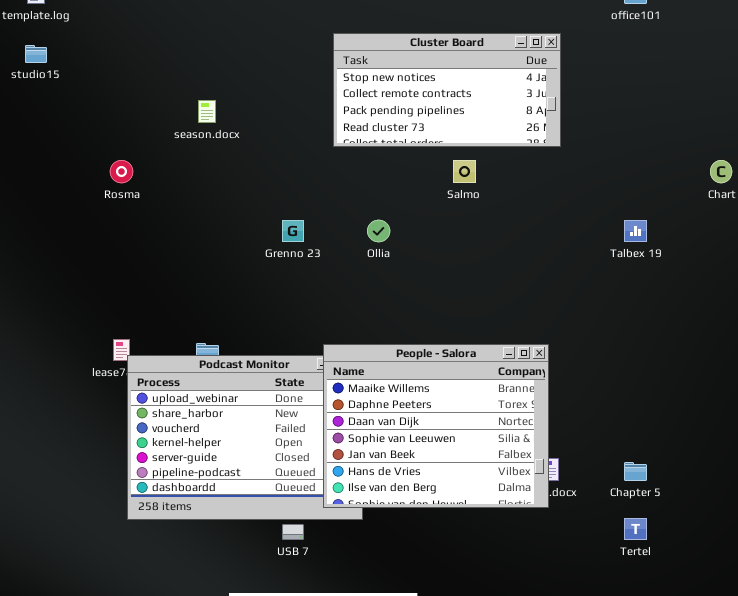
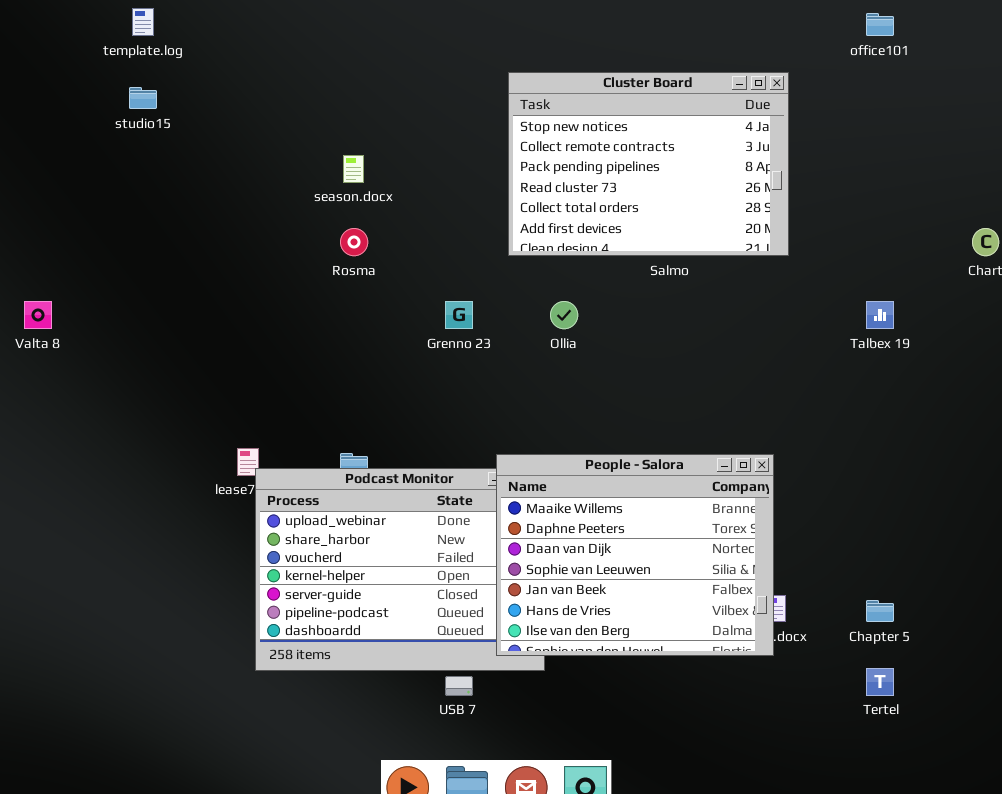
Cluster Board: [333,33,561,147] -> [508,72,789,256], resized
Rosma: [110,160,133,183] -> [340,228,368,256], moved

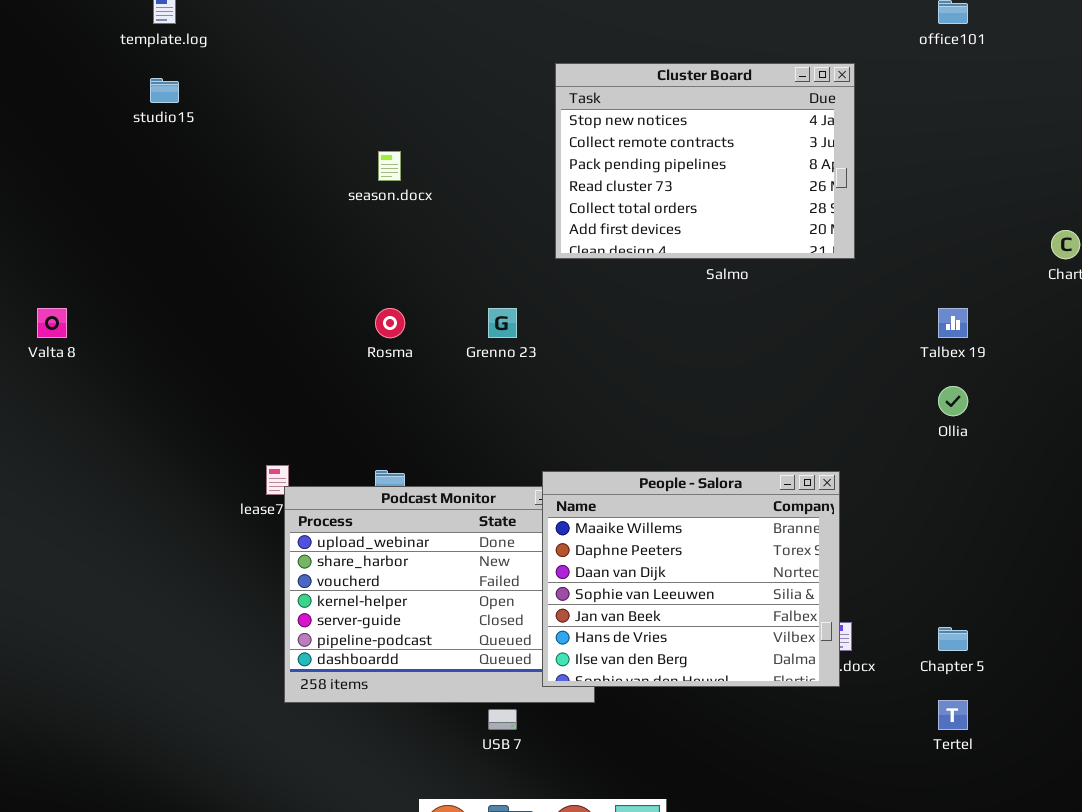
Rosma: [340,228,368,256] -> [375,308,405,338], moved
Ollia: [550,301,578,329] -> [938,386,968,416], moved

